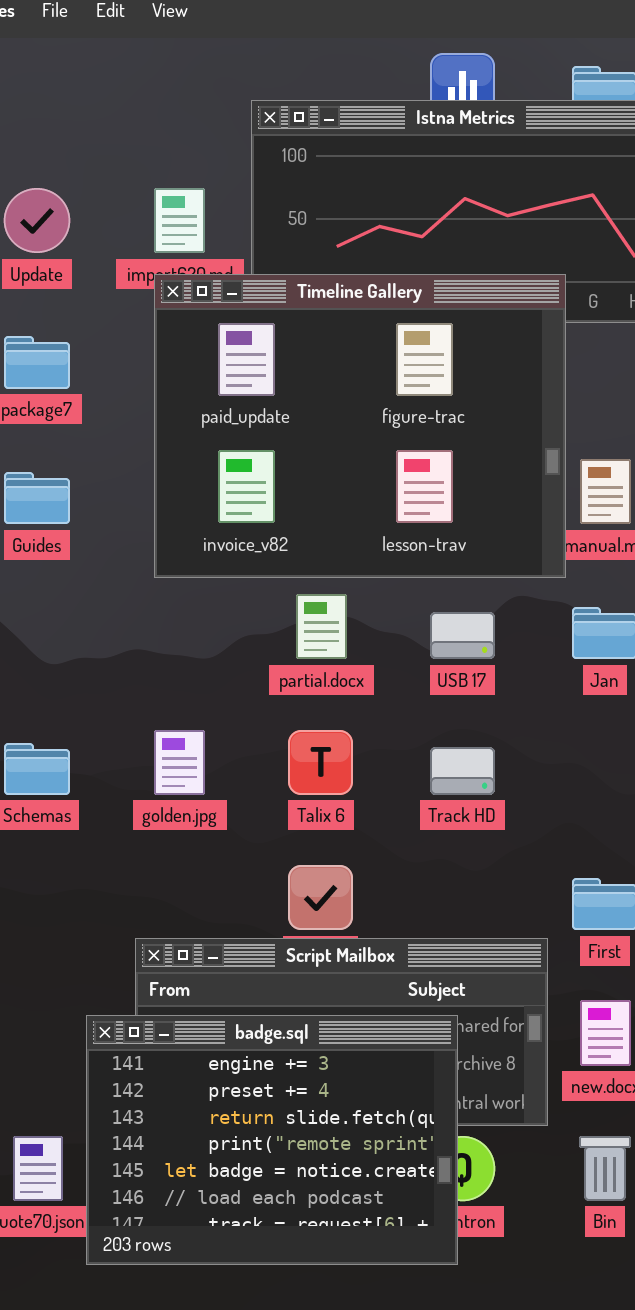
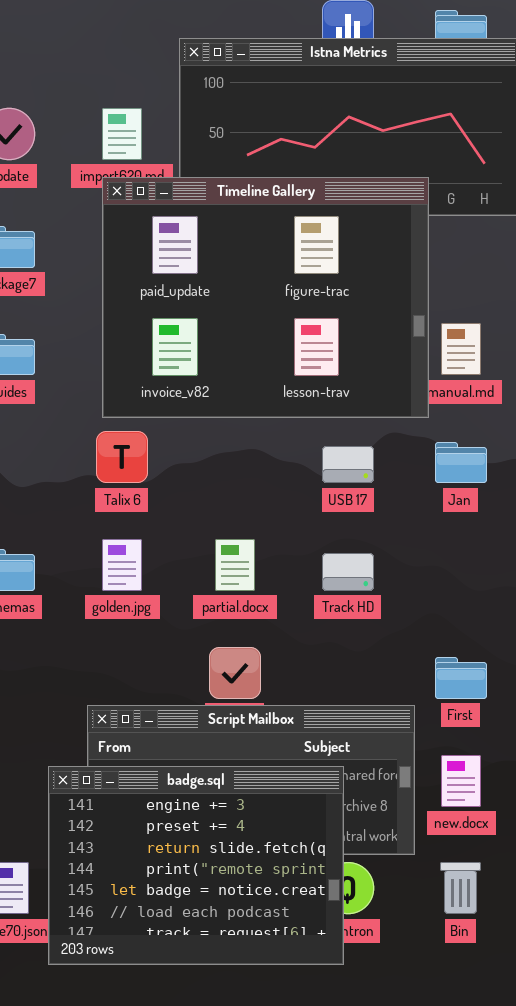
partial.docx: [296,594,347,659] -> [215,539,255,591], moved
Talix 6: [288,730,353,795] -> [96,431,148,483], moved

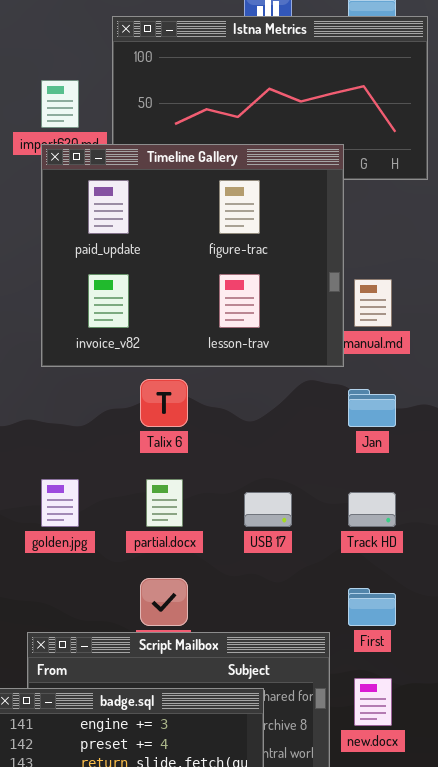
Talix 6: [96,431,148,483] -> [140,379,188,427], moved
USB 17: [322,446,374,483] -> [244,492,292,527], moved
Track HD: [322,553,374,591] -> [348,492,396,527], moved

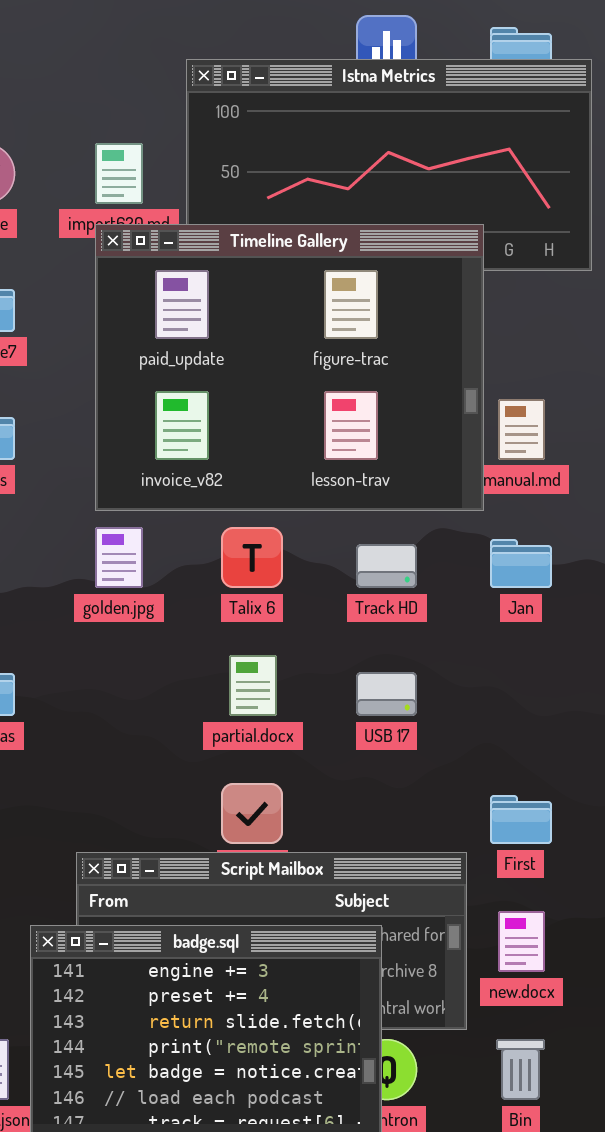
golden.jpg: [41,479,79,527] -> [95,527,143,588], moved
Track HD: [348,492,396,527] -> [356,544,417,588], moved

